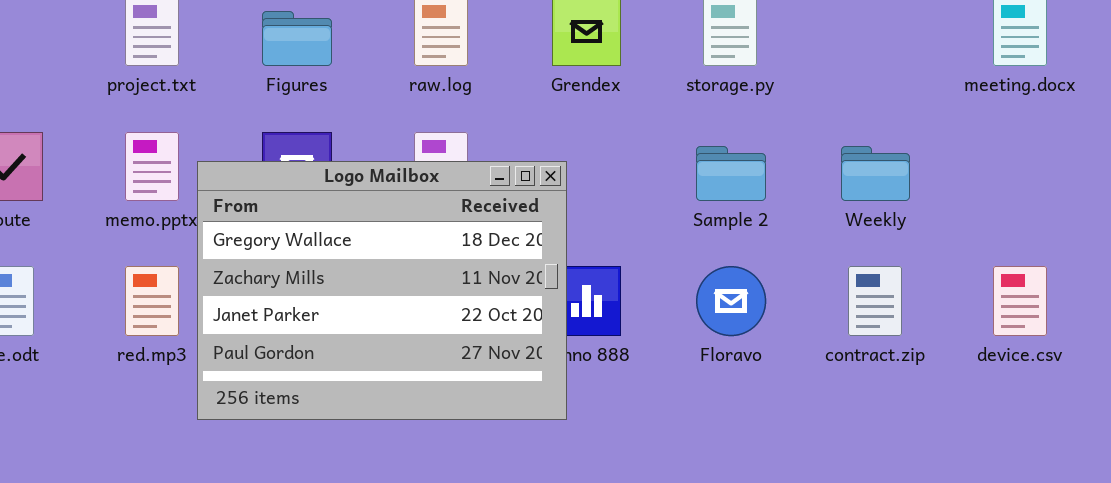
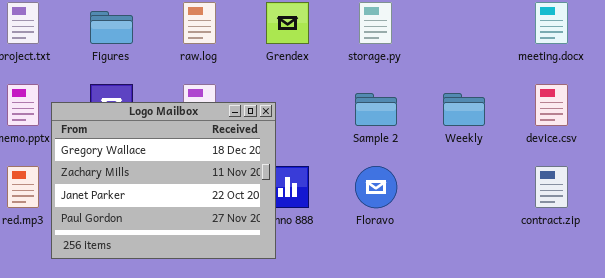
contract.zip: [848,266,902,336] -> [535,166,568,208], moved
device.csv: [993,266,1047,336] -> [535,84,568,126], moved

